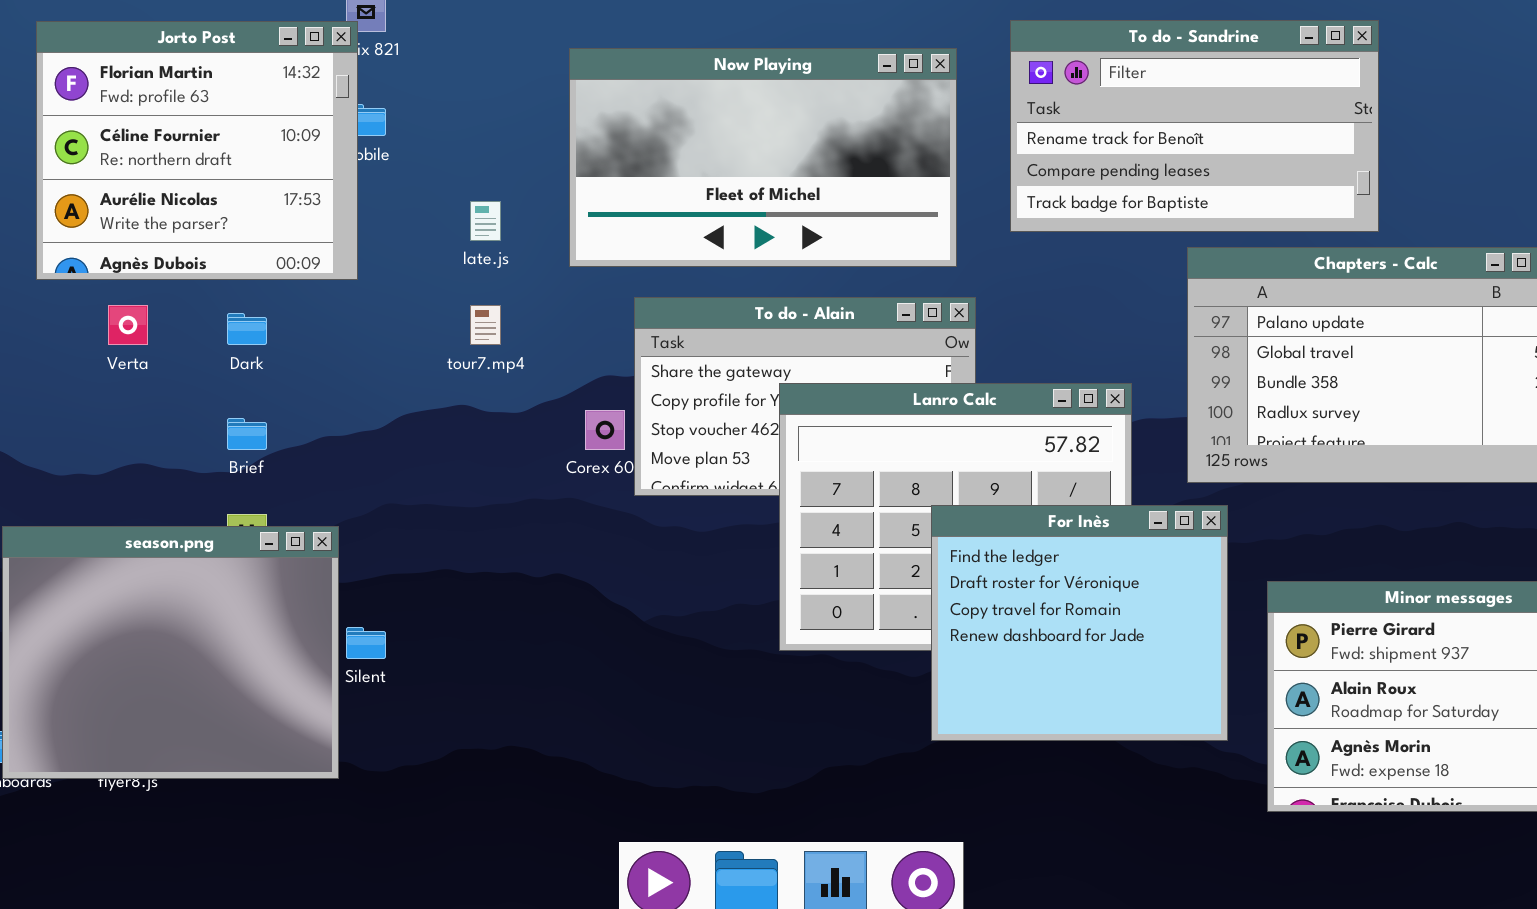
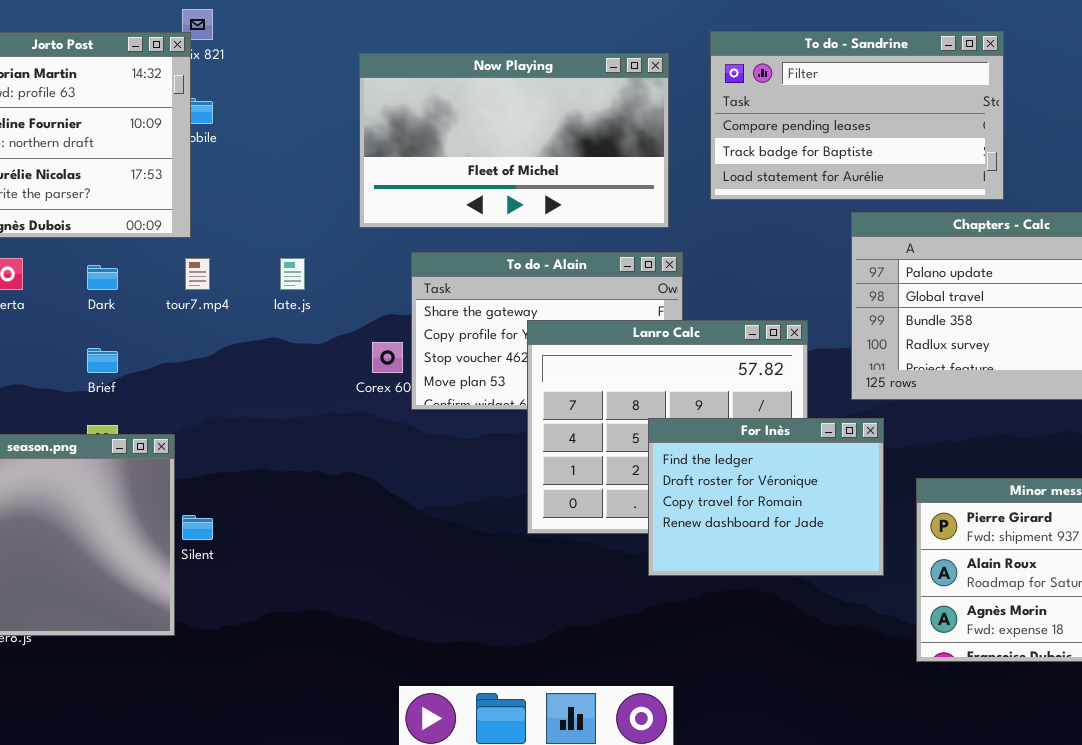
To do - Sandrine: [1010,20,1379,232] -> [710,31,1004,200], scrolled down 1 row
late.js: [470,201,501,241] -> [280,258,305,290], moved
tour7.mp4: [470,305,501,345] -> [185,258,210,290], moved
For Inès: [931,505,1228,741] -> [648,418,884,576], resized

